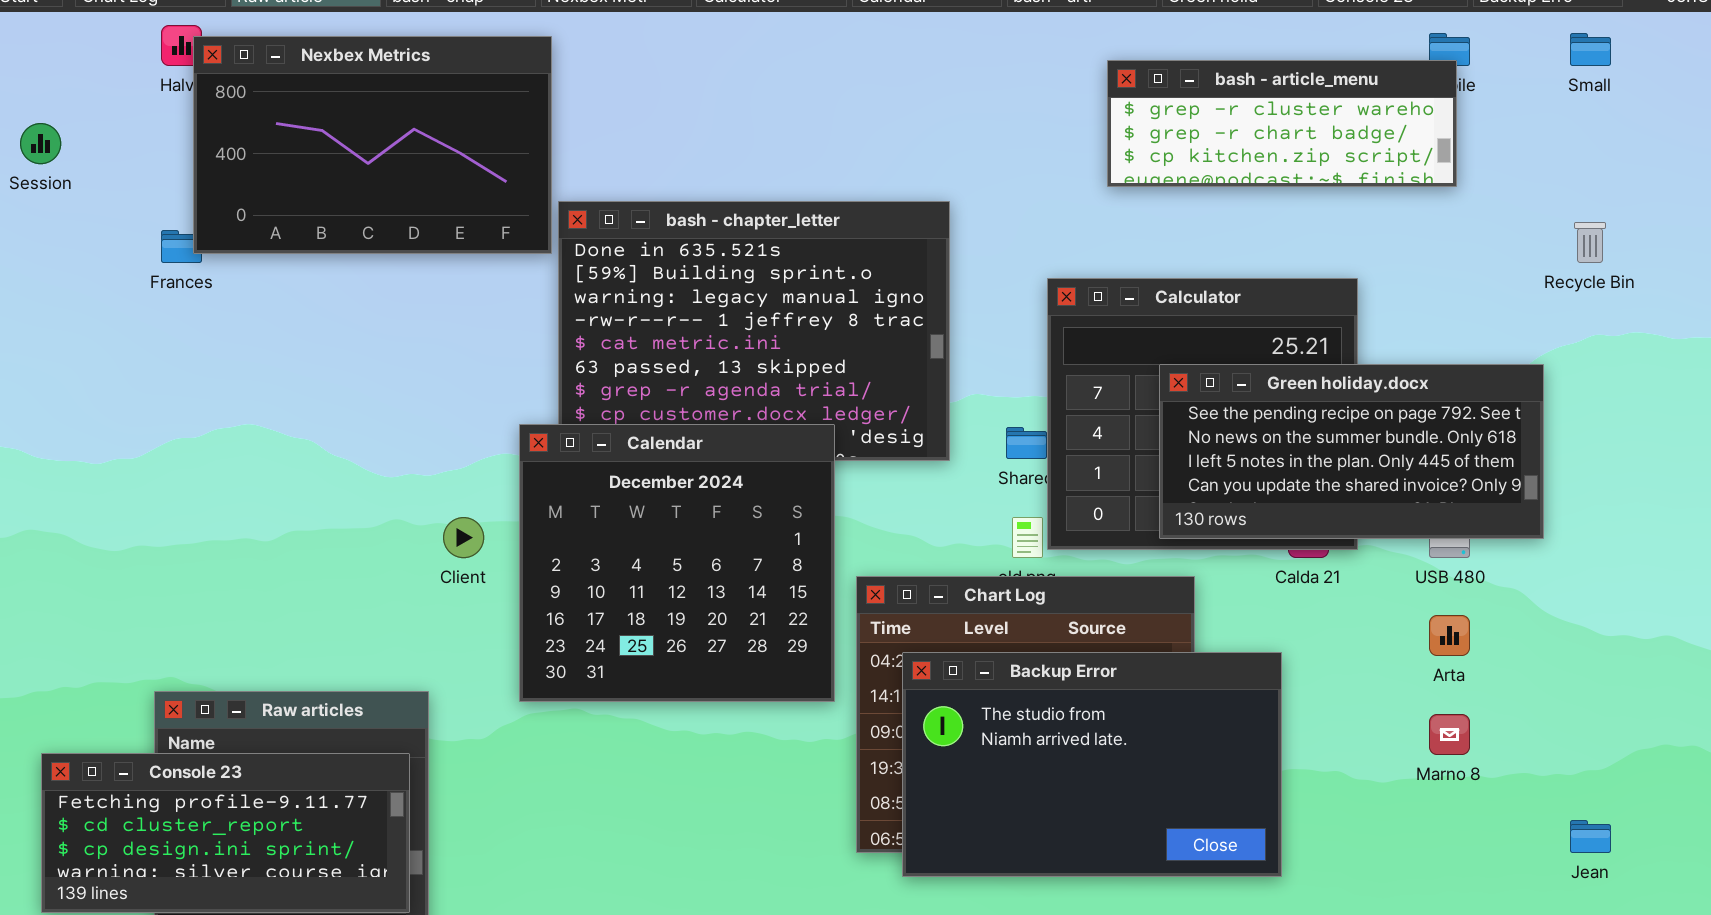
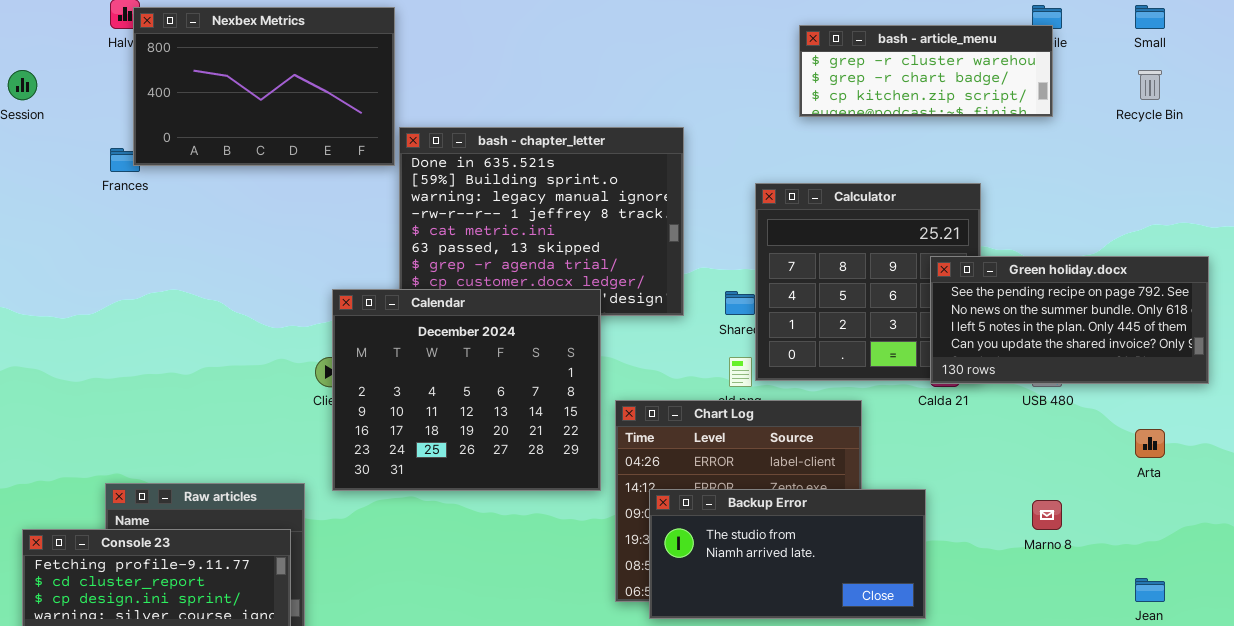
Recycle Bin: [1574,222,1606,263] -> [1138,70,1162,100], moved
Green holiday.docx: [1159,364,1544,539] -> [930,256,1209,384], moved
Calendar: [519,424,835,702] -> [332,289,601,491], resized
Arta: [1429,615,1470,656] -> [1135,429,1165,458], moved
Backup Error: [902,652,1282,877] -> [649,489,926,619], resized

